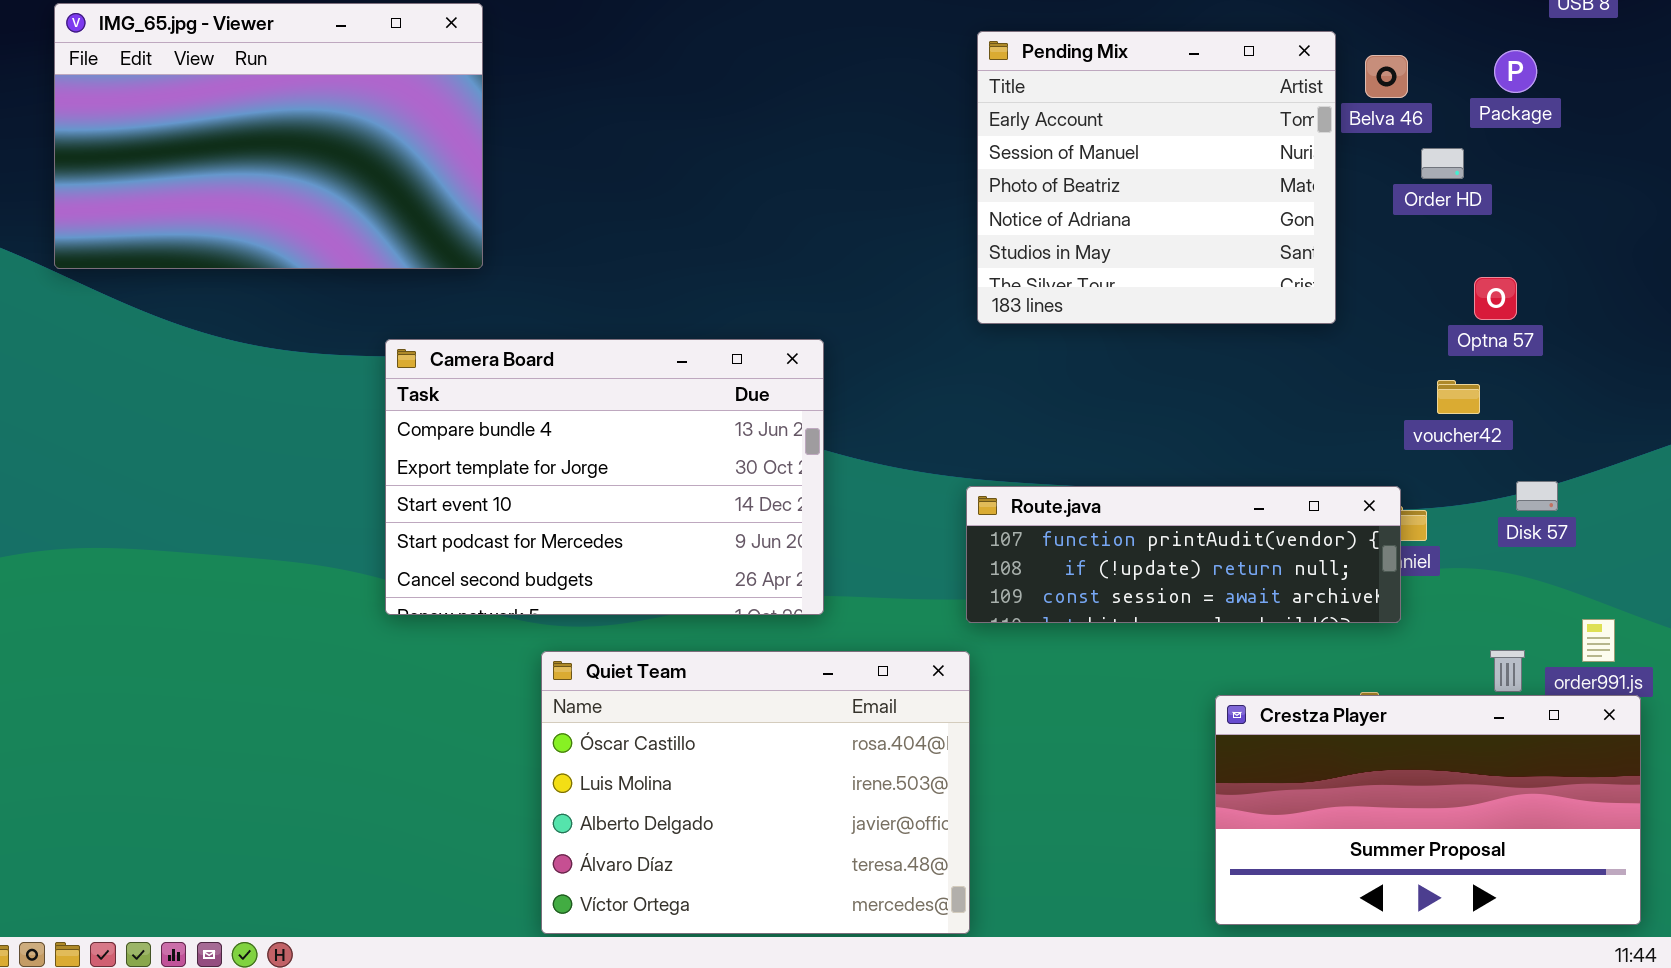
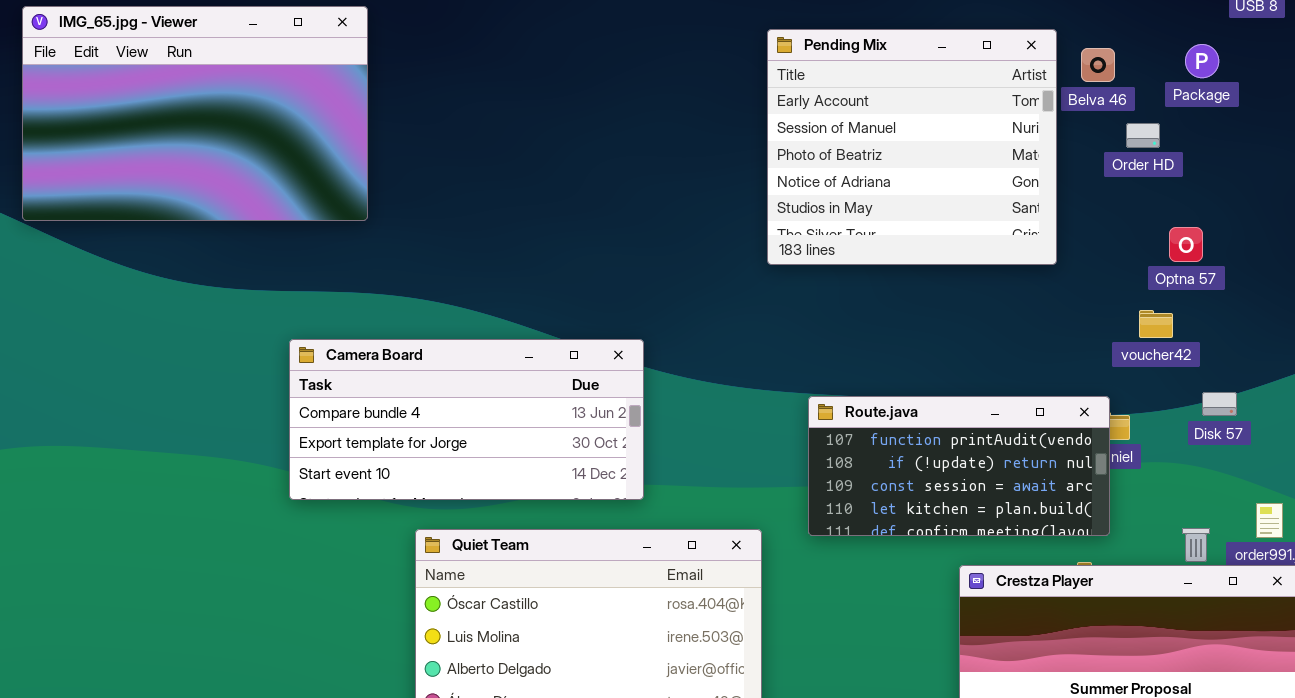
Camera Board: [385,339,824,615] -> [289,339,644,500], resized
Route.java: [966,486,1401,623] -> [808,396,1110,536], resized

